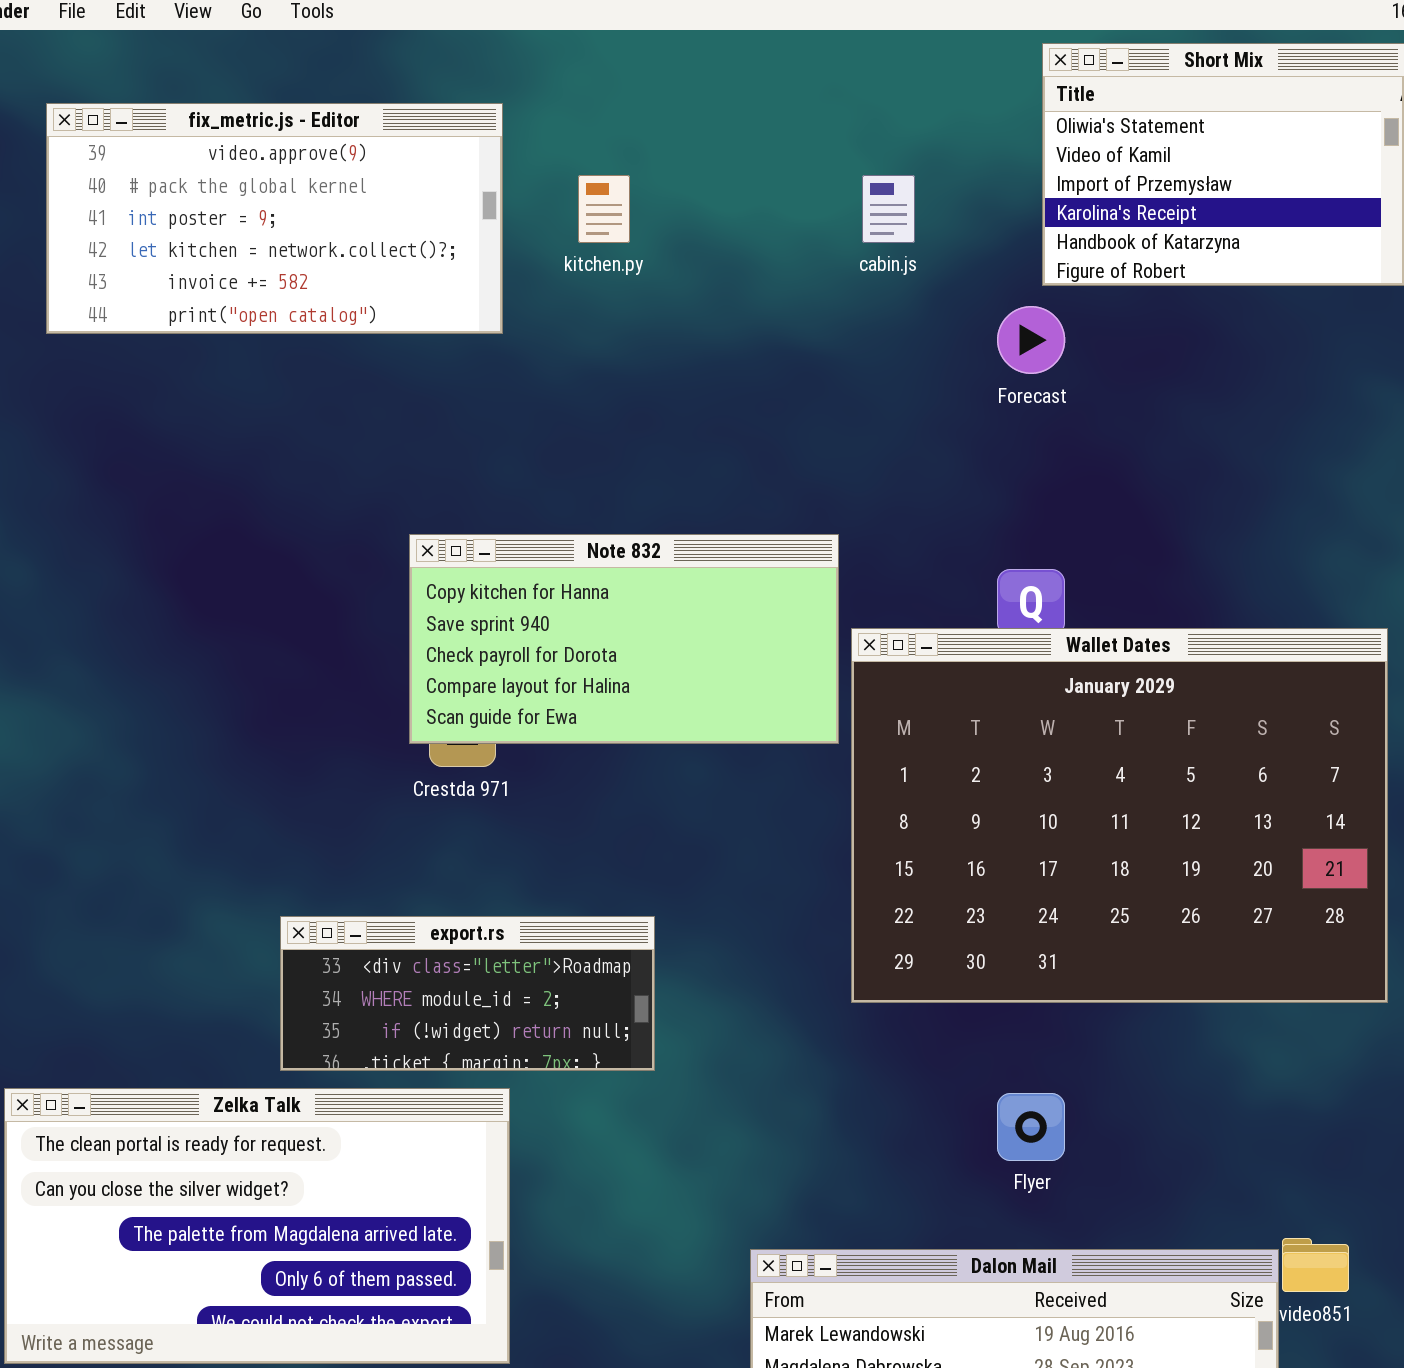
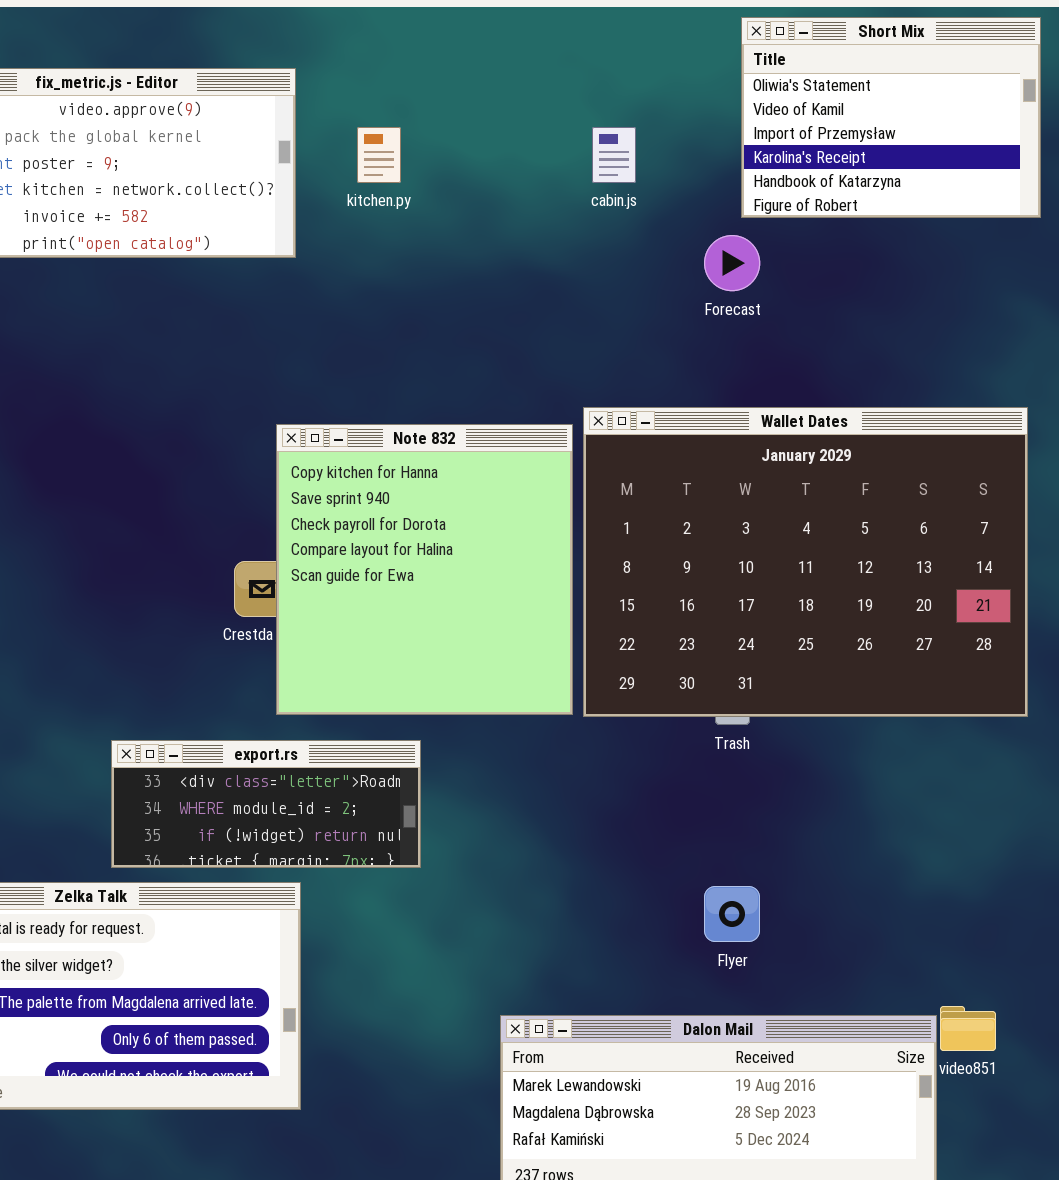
Note 832: [409,534,839,744] -> [276,424,573,715], resized
Wallet Dates: [851,628,1388,1003] -> [583,407,1028,717], moved

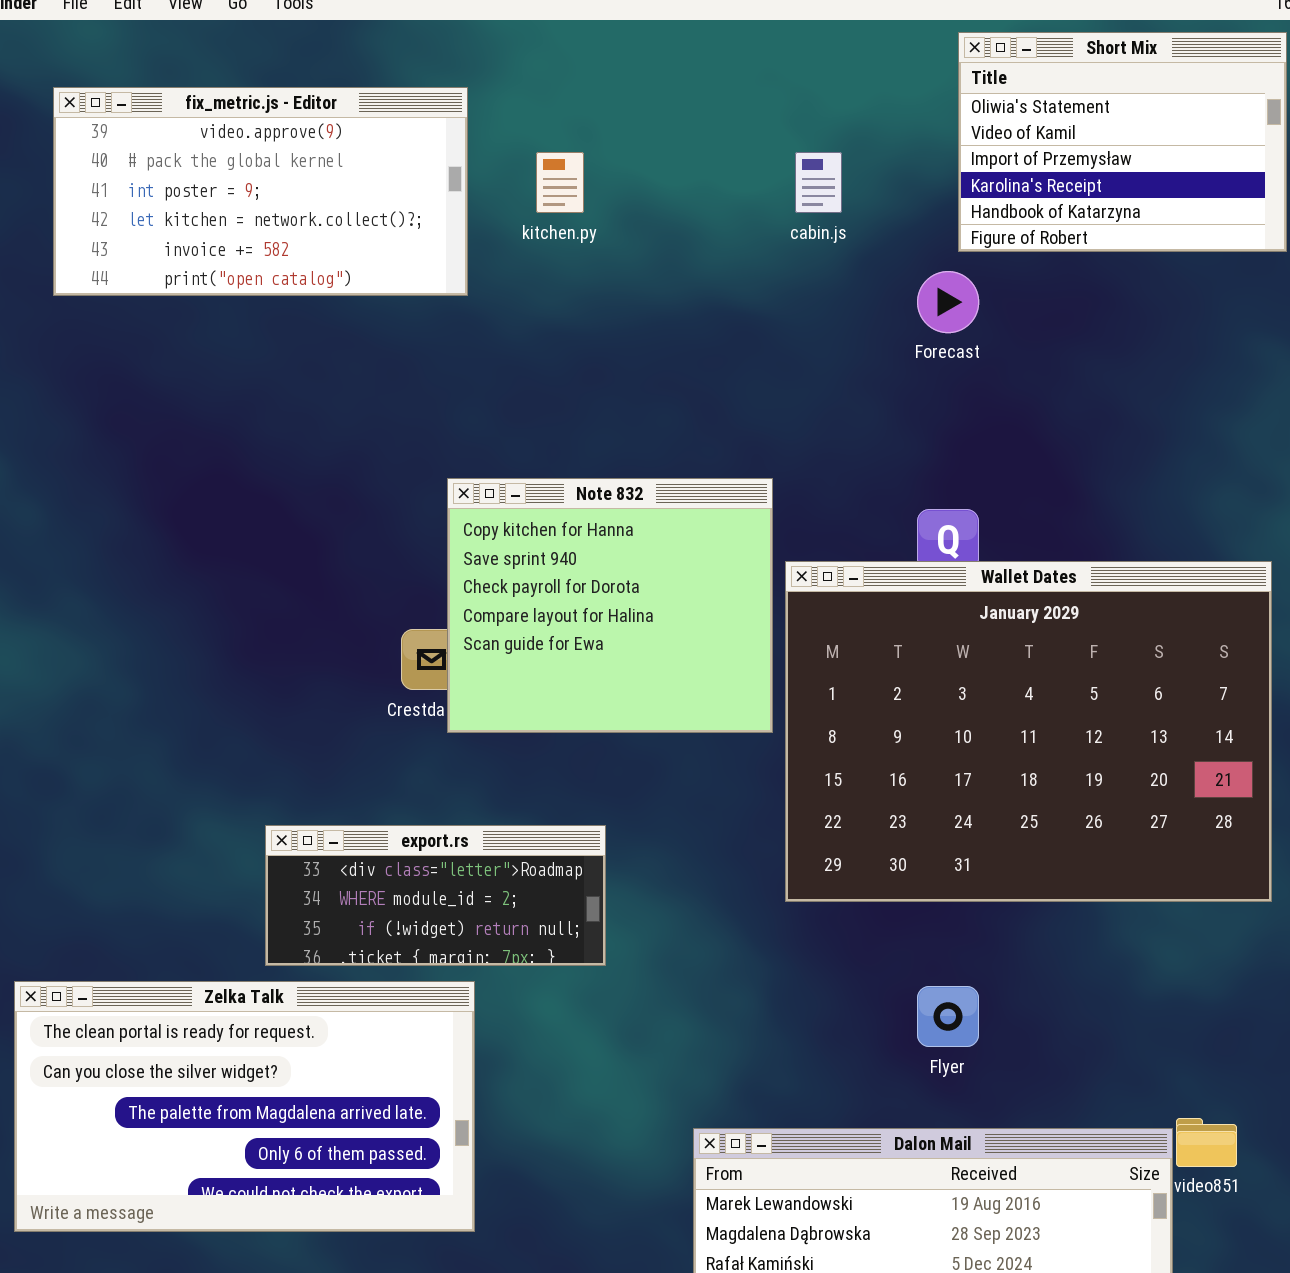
Wallet Dates: [583,407,1028,717] -> [785,561,1272,902], moved
Note 832: [276,424,573,715] -> [447,478,773,733], resized

